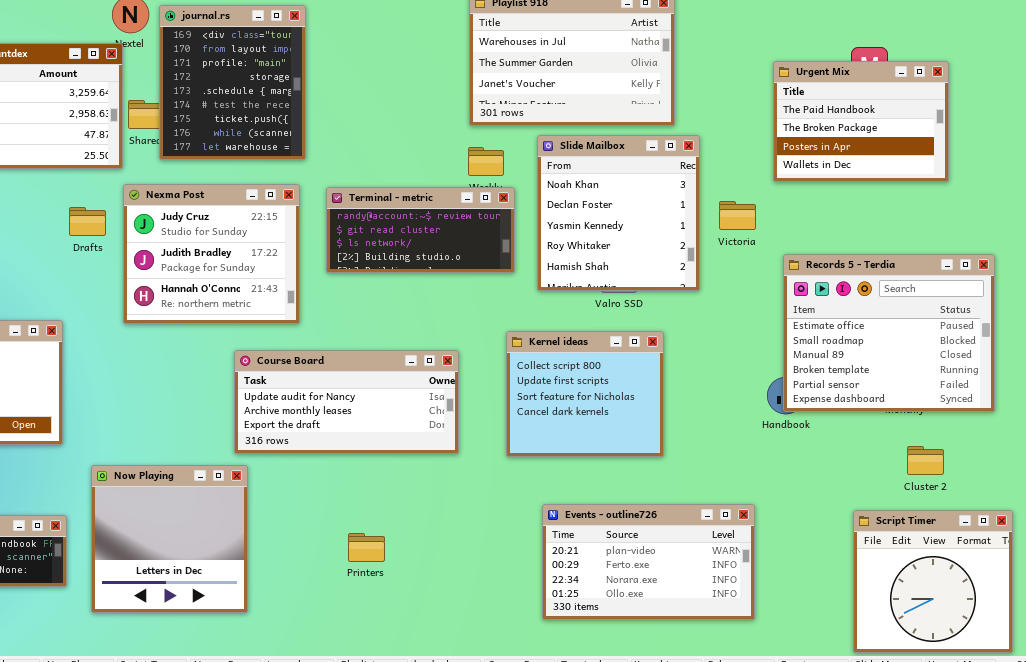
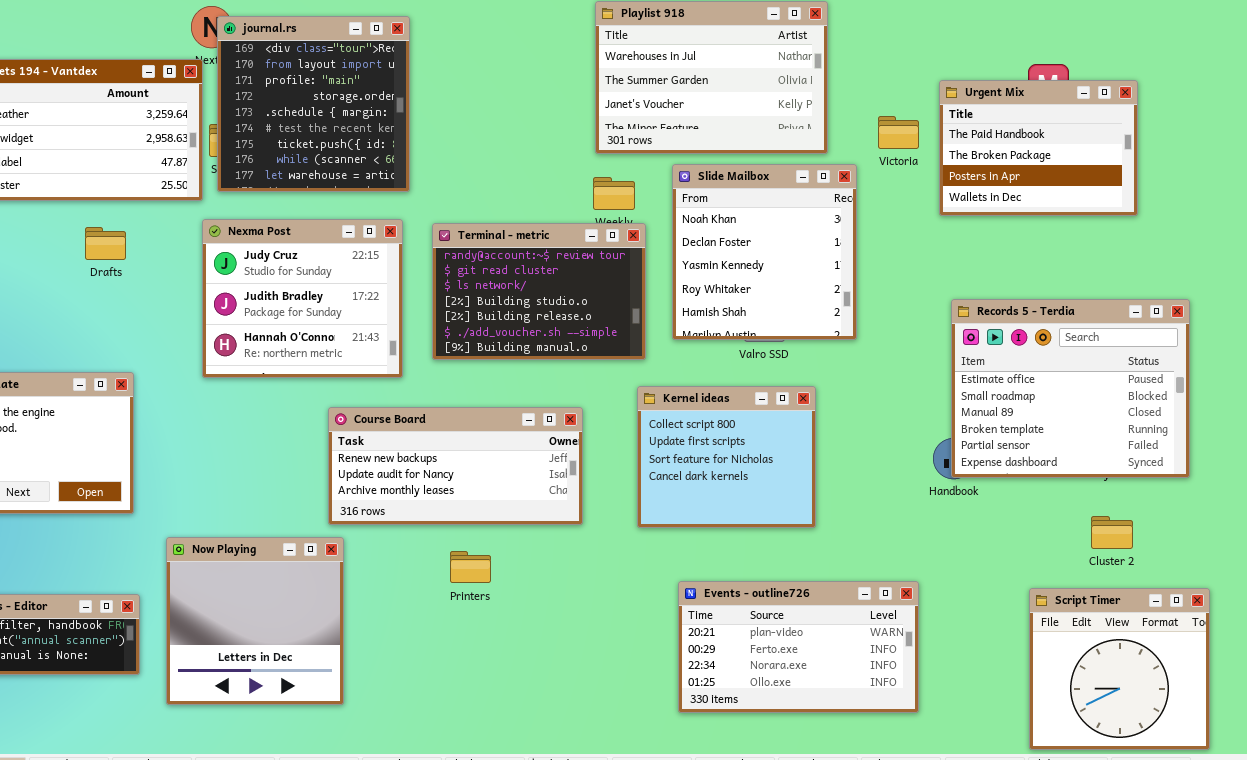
journal.rs: [159,5,306,160] -> [217,16,410,192], resized
Terminal - metric: [326,187,515,273] -> [432,223,646,360], resized
Victoria: [719,201,756,230] -> [878,116,919,149], moved
Drafts: [69,207,106,236] -> [85,227,126,260], moved
Course Board: [234,350,459,454] -> [328,407,583,525], scrolled up 1 row
Printers: [348,533,385,562] -> [450,551,491,583], moved

